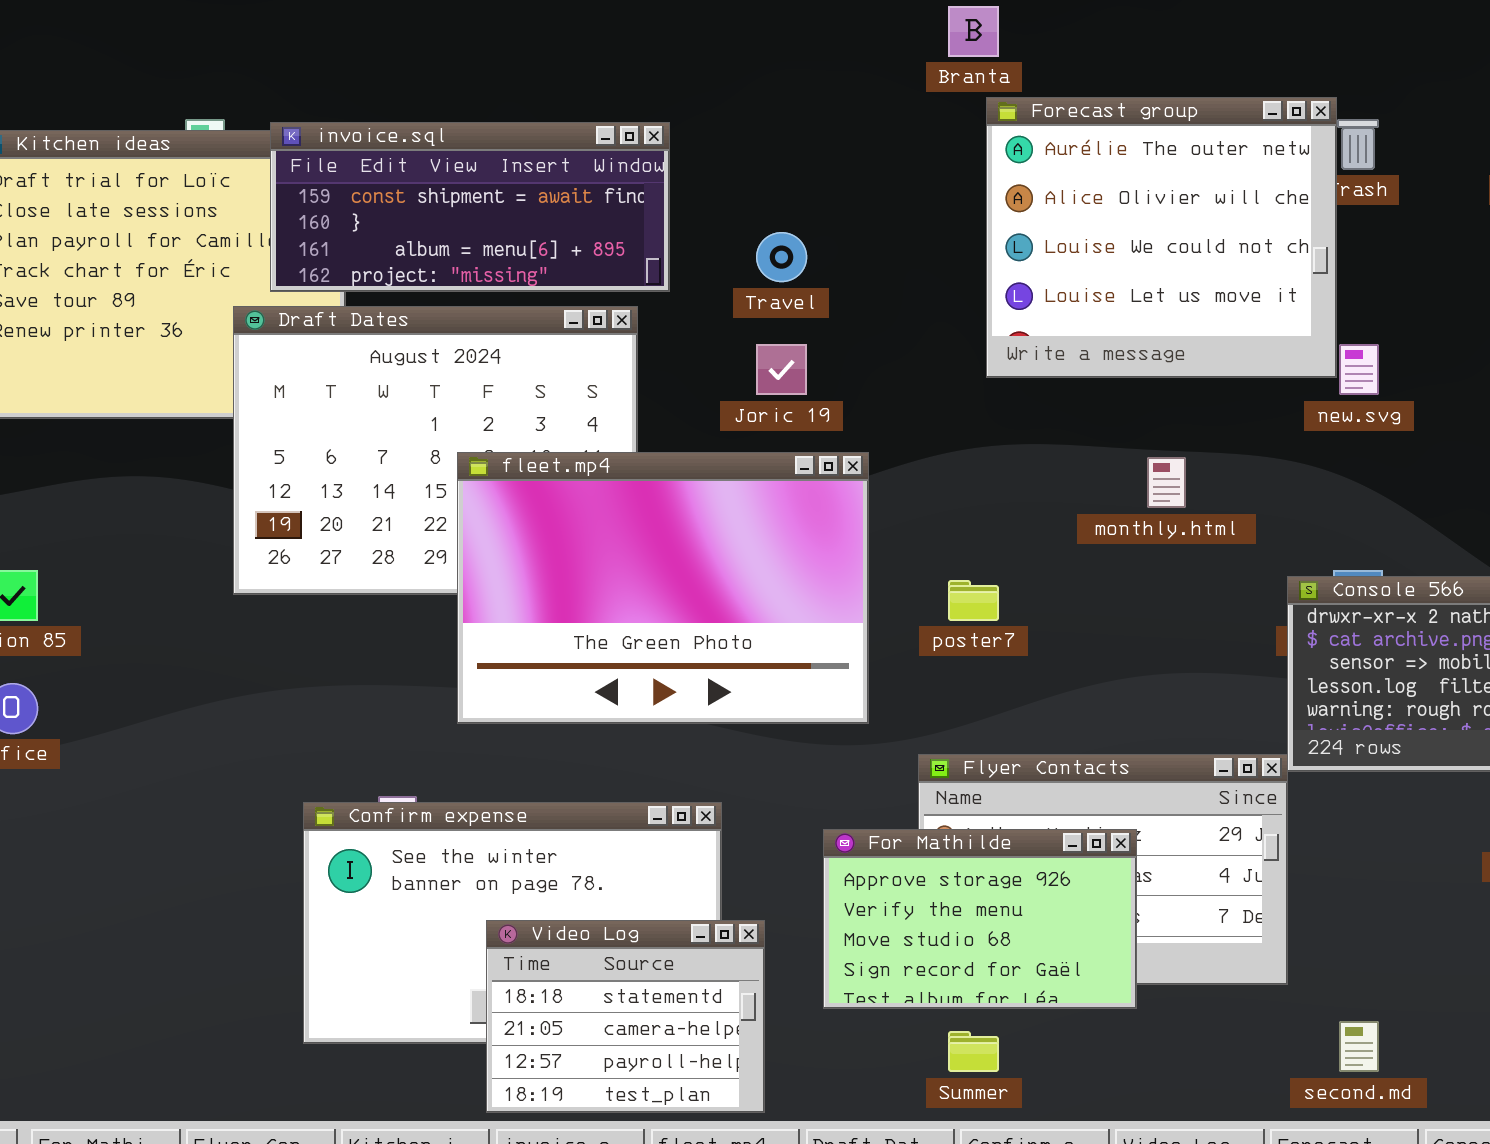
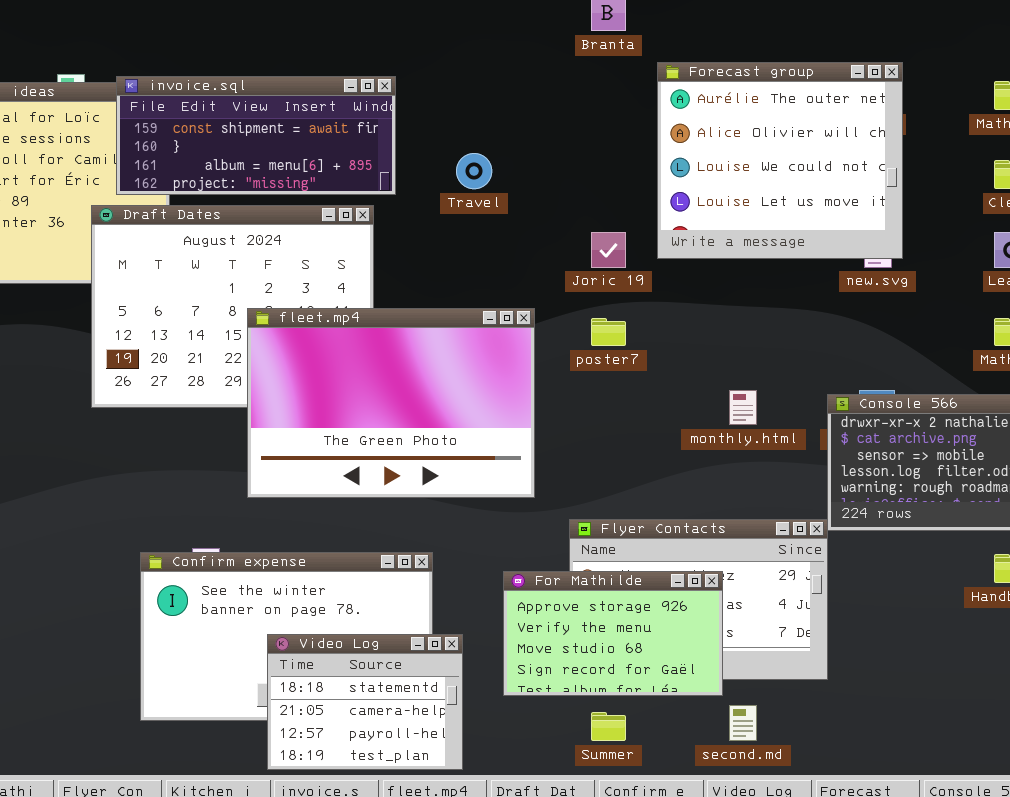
Forecast group: [986,97,1337,378] -> [657,62,903,259], moved
Joric 19: [756,344,807,395] -> [591,232,626,268], moved
monthly.html: [1147,457,1186,508] -> [729,390,757,425], moved
poster7: [948,580,999,621] -> [591,318,626,346], moved
second.md: [1339,1021,1379,1072] -> [729,705,757,741], moved

